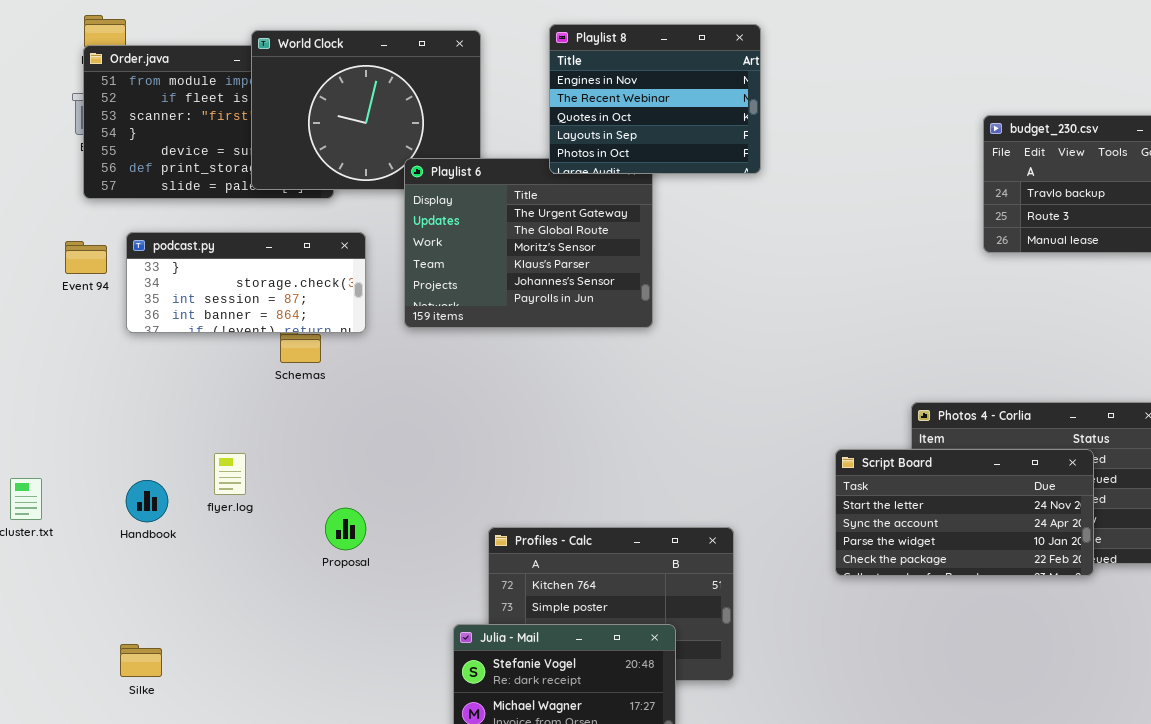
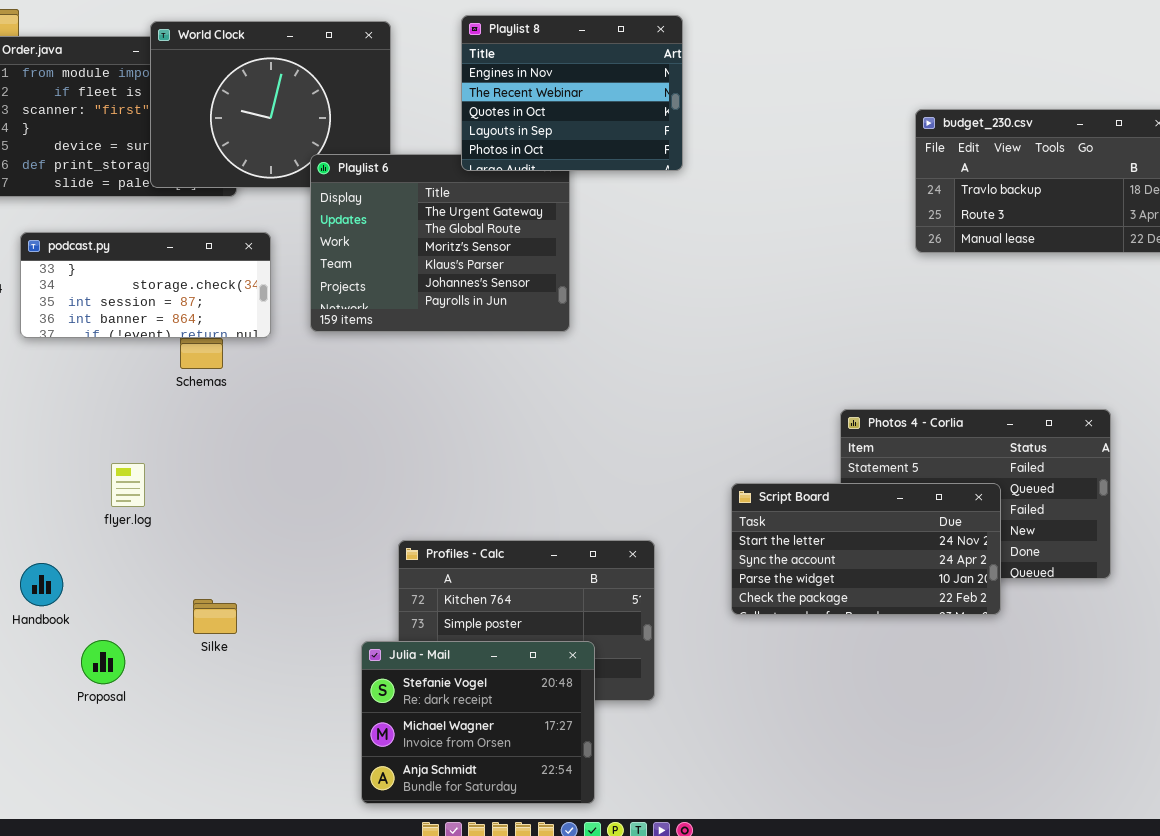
Script Board: [835,449,1094,576] -> [731,483,1001,615], moved
Handbook: [126,480,168,522] -> [20,563,63,606], moved
Proposal: [325,508,366,550] -> [81,640,125,684], moved
Silke: [120,644,162,677] -> [193,599,237,634], moved

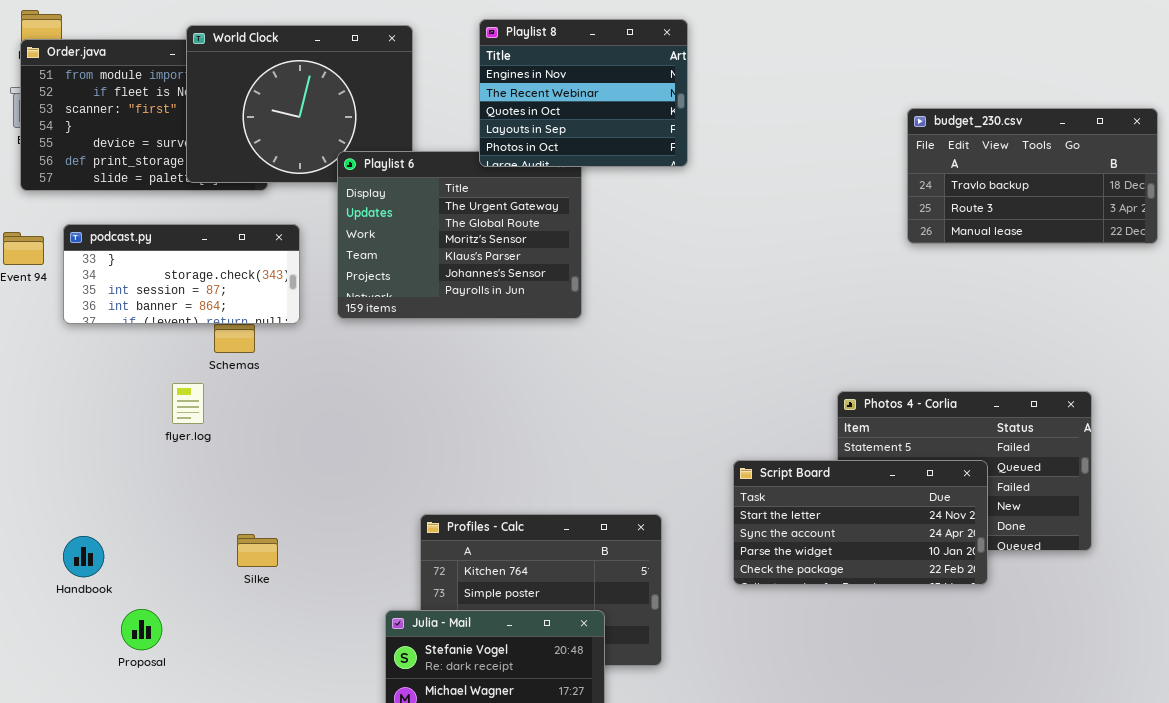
flyer.log: [111,463,145,507] -> [172,383,204,424], moved
Silke: [193,599,237,634] -> [237,534,278,567], moved

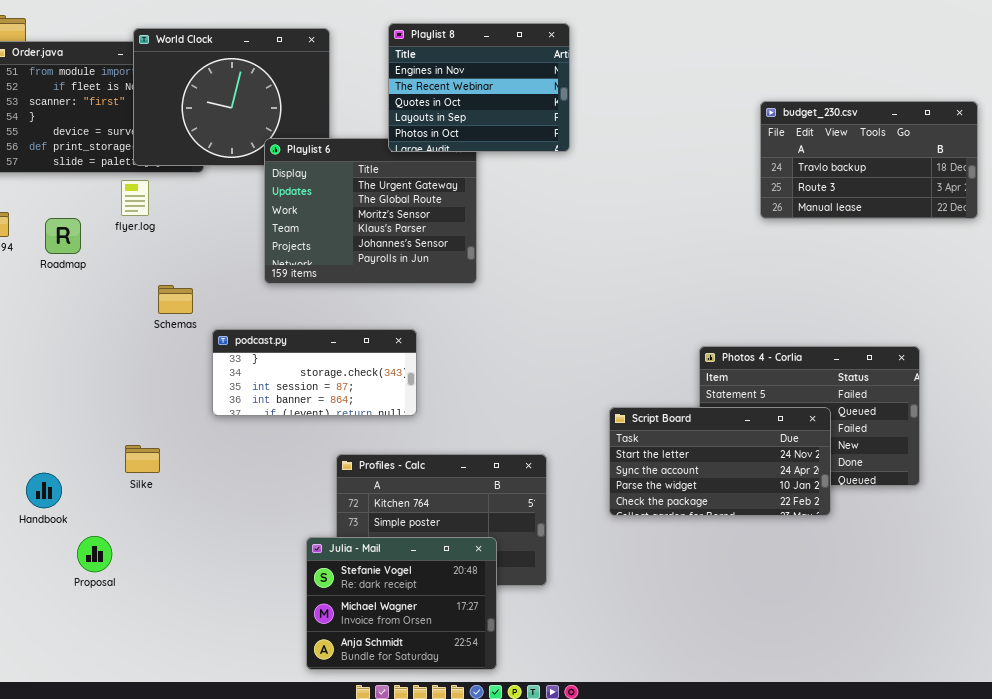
podcast.py: [63,224,300,324] -> [212,329,417,416], moved
flyer.log: [172,383,204,424] -> [121,180,149,216], moved
Silke: [237,534,278,567] -> [125,445,160,473], moved

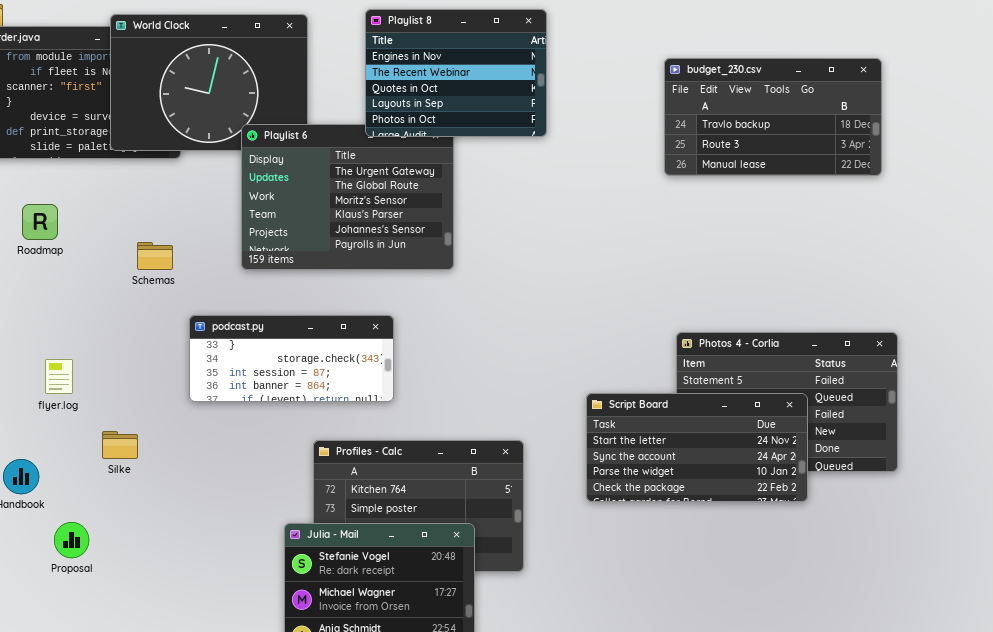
budget_230.csv: [760,101,978,219] -> [664,58,882,176], moved
flyer.log: [121,180,149,216] -> [45,359,73,394], moved
Schemas: [158,285,193,314] -> [137,242,173,270], moved

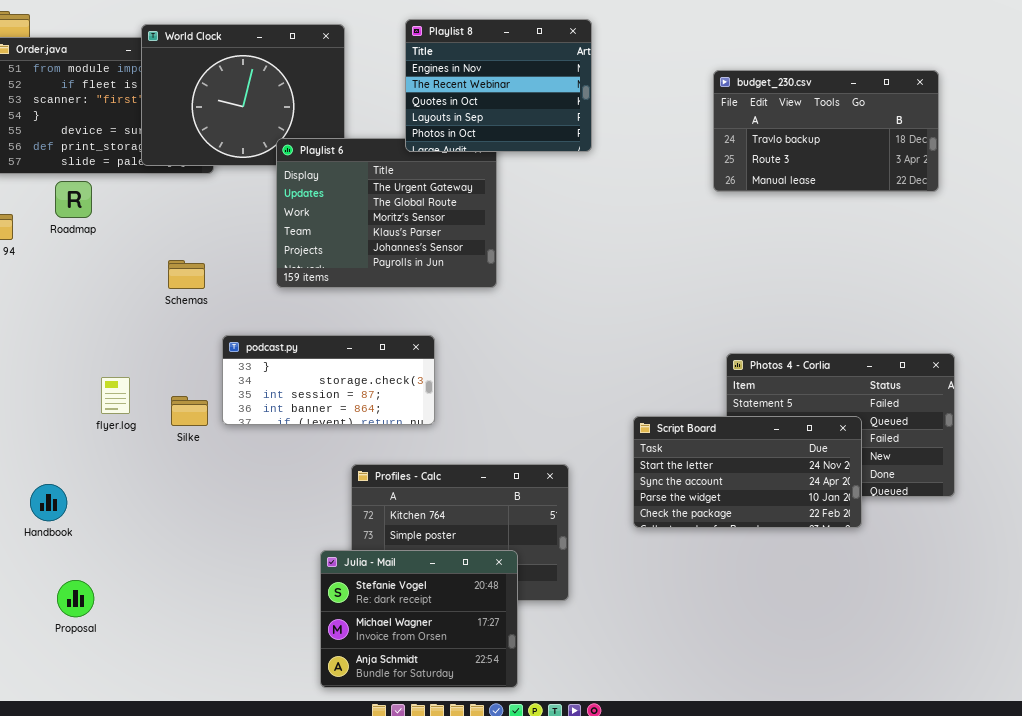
Roadmap: [22,204,58,240] -> [55,181,92,218], moved
flyer.log: [45,359,73,394] -> [101,377,130,414], moved
Silke: [102,431,138,459] -> [171,396,208,426], moved
Proposal: [54,522,89,558] -> [57,580,94,617], moved

